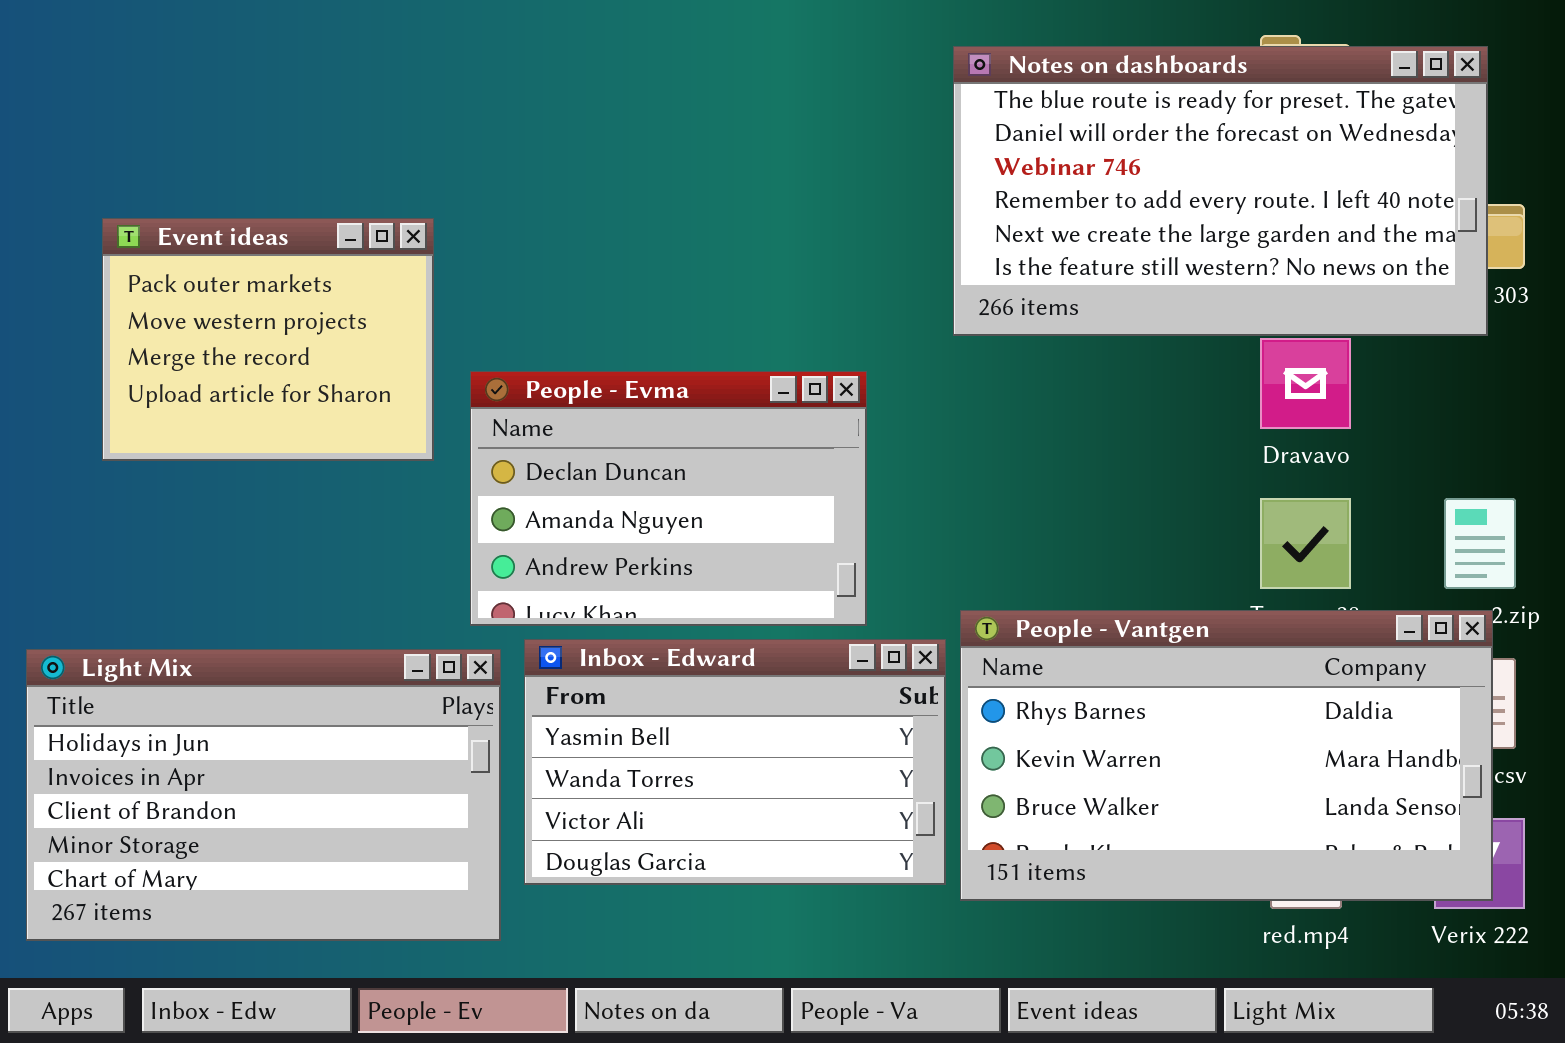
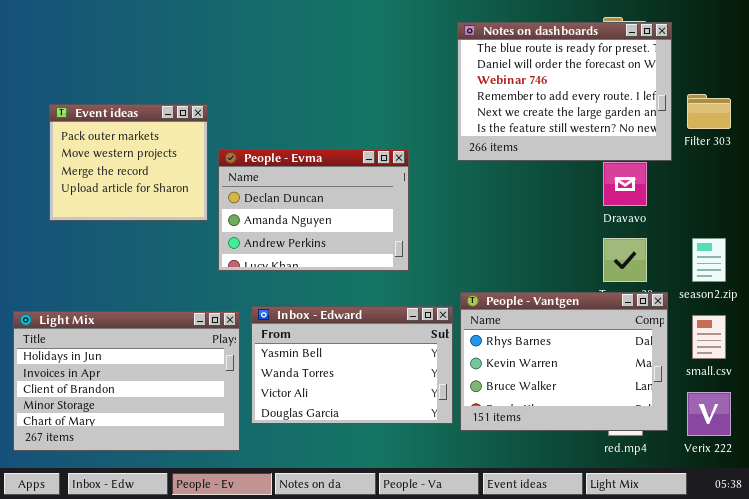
Notes on dashboards: [953,46,1488,336] -> [457,22,672,161], resized
People - Evma: [470,371,867,626] -> [218,149,409,271], moved
People - Vantgen: [960,610,1493,901] -> [460,292,668,431], resized

